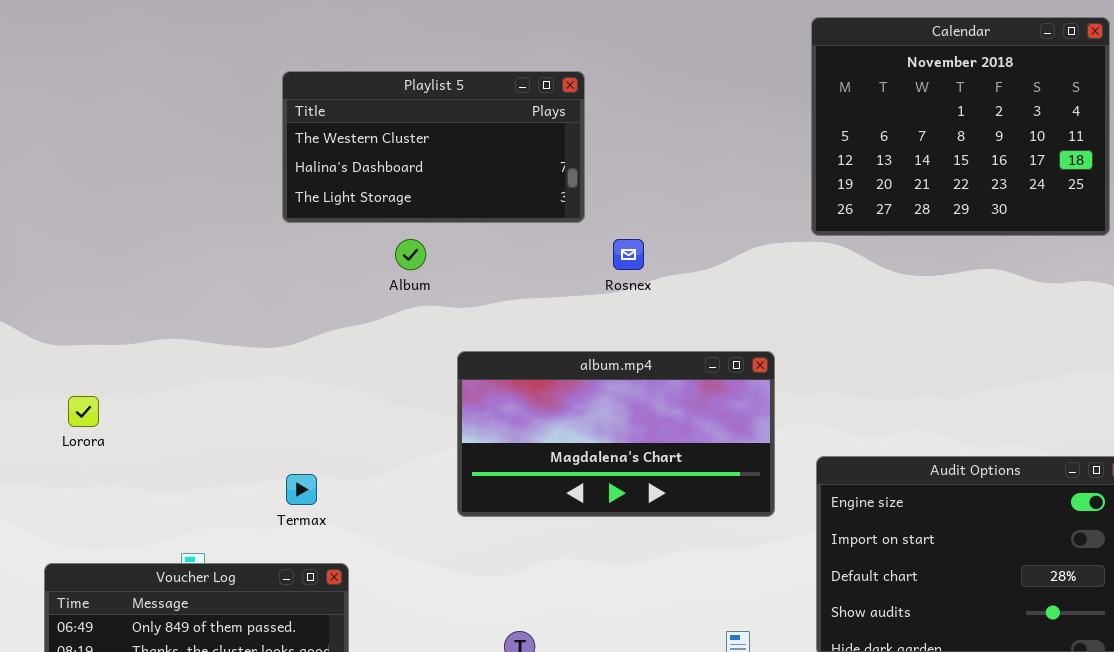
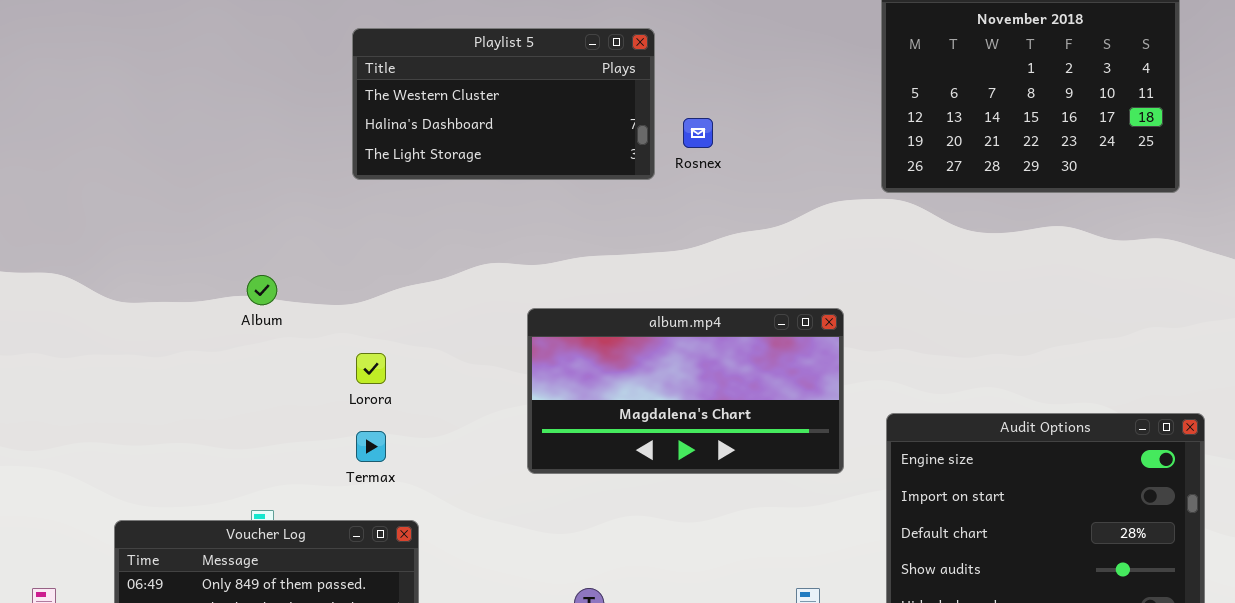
Album: [395,239,426,270] -> [247,275,277,305], moved
Rosnex: [613,239,644,270] -> [683,118,713,148], moved
Lorora: [68,396,99,427] -> [356,353,386,384], moved

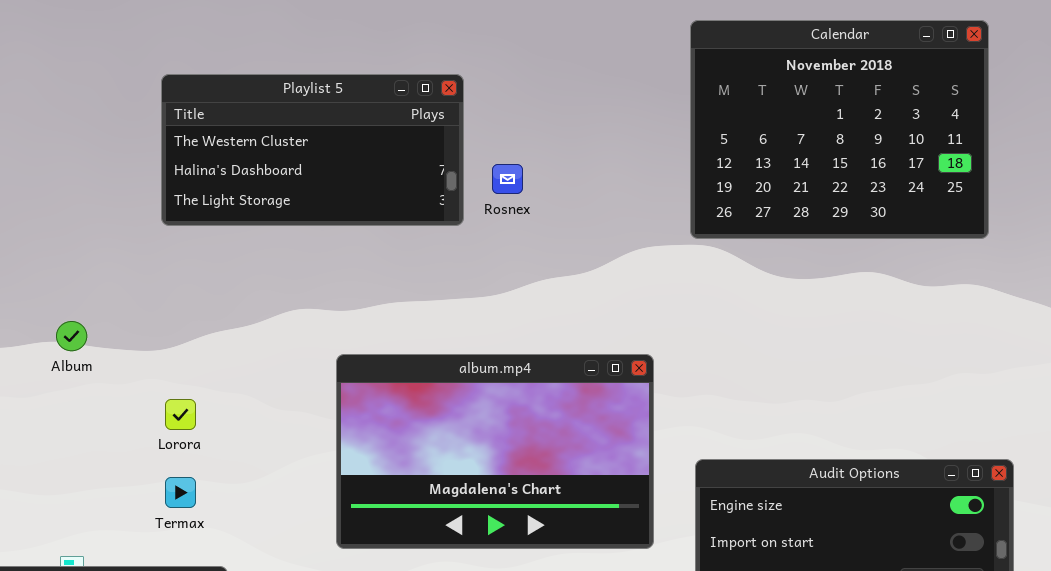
album.mp4: [527,308,844,474] -> [336,354,654,549], resized

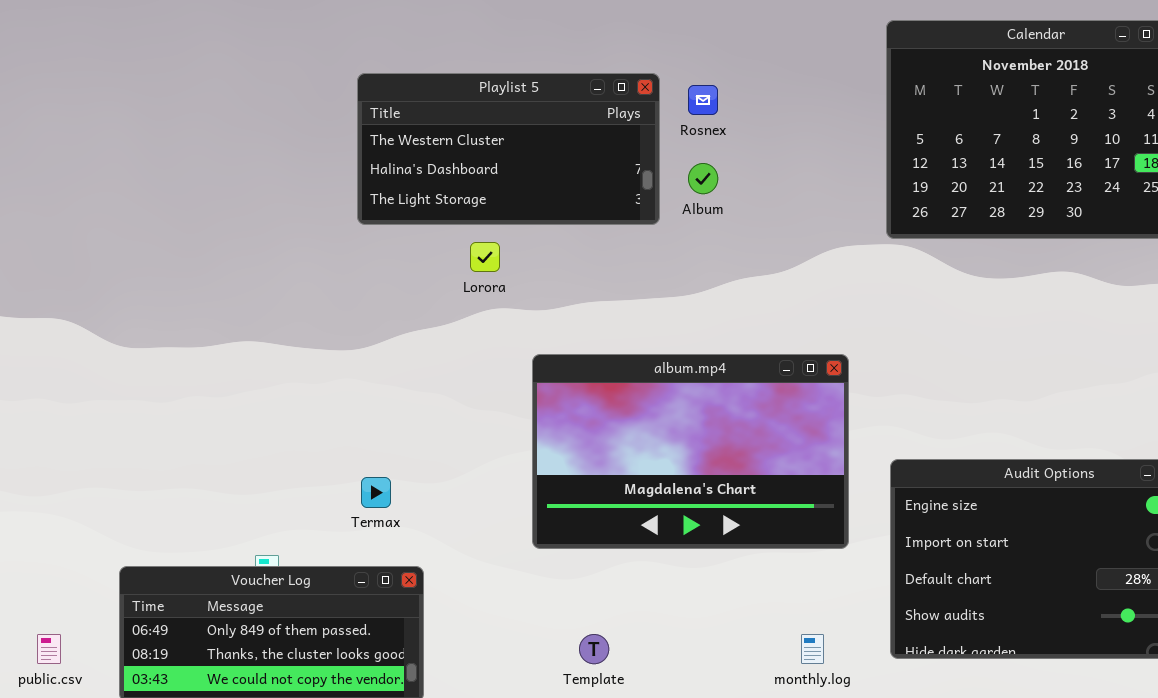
Rosnex: [492,164,523,194] -> [688,85,718,115], moved
Album: [56,321,87,351] -> [688,163,718,194], moved
Lorora: [165,399,196,430] -> [470,242,500,272], moved

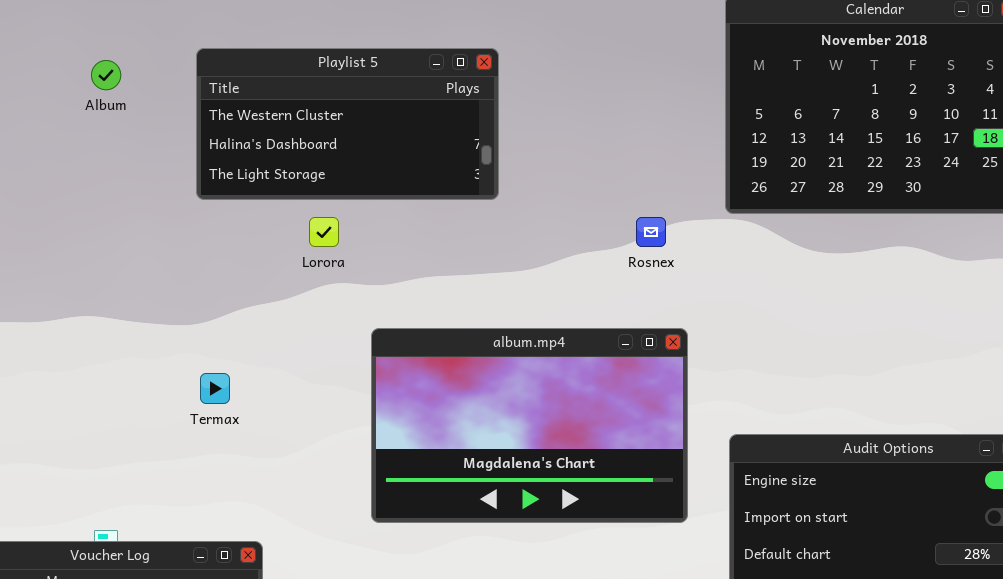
Rosnex: [688,85,718,115] -> [636,217,666,247], moved
Album: [688,163,718,194] -> [91,60,121,90], moved
Termax: [361,477,391,508] -> [200,373,230,404], moved

